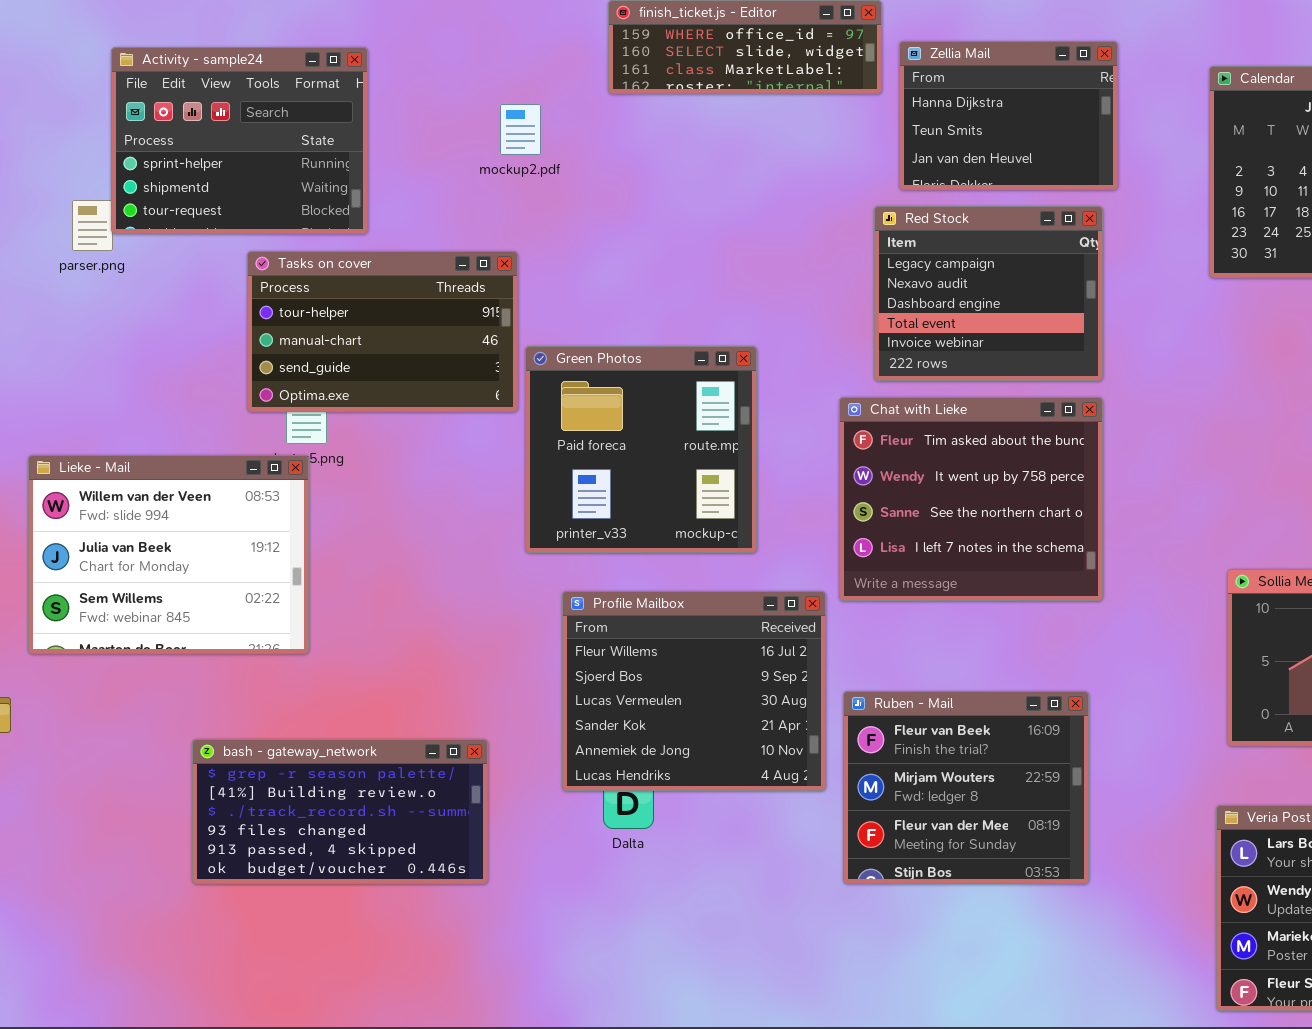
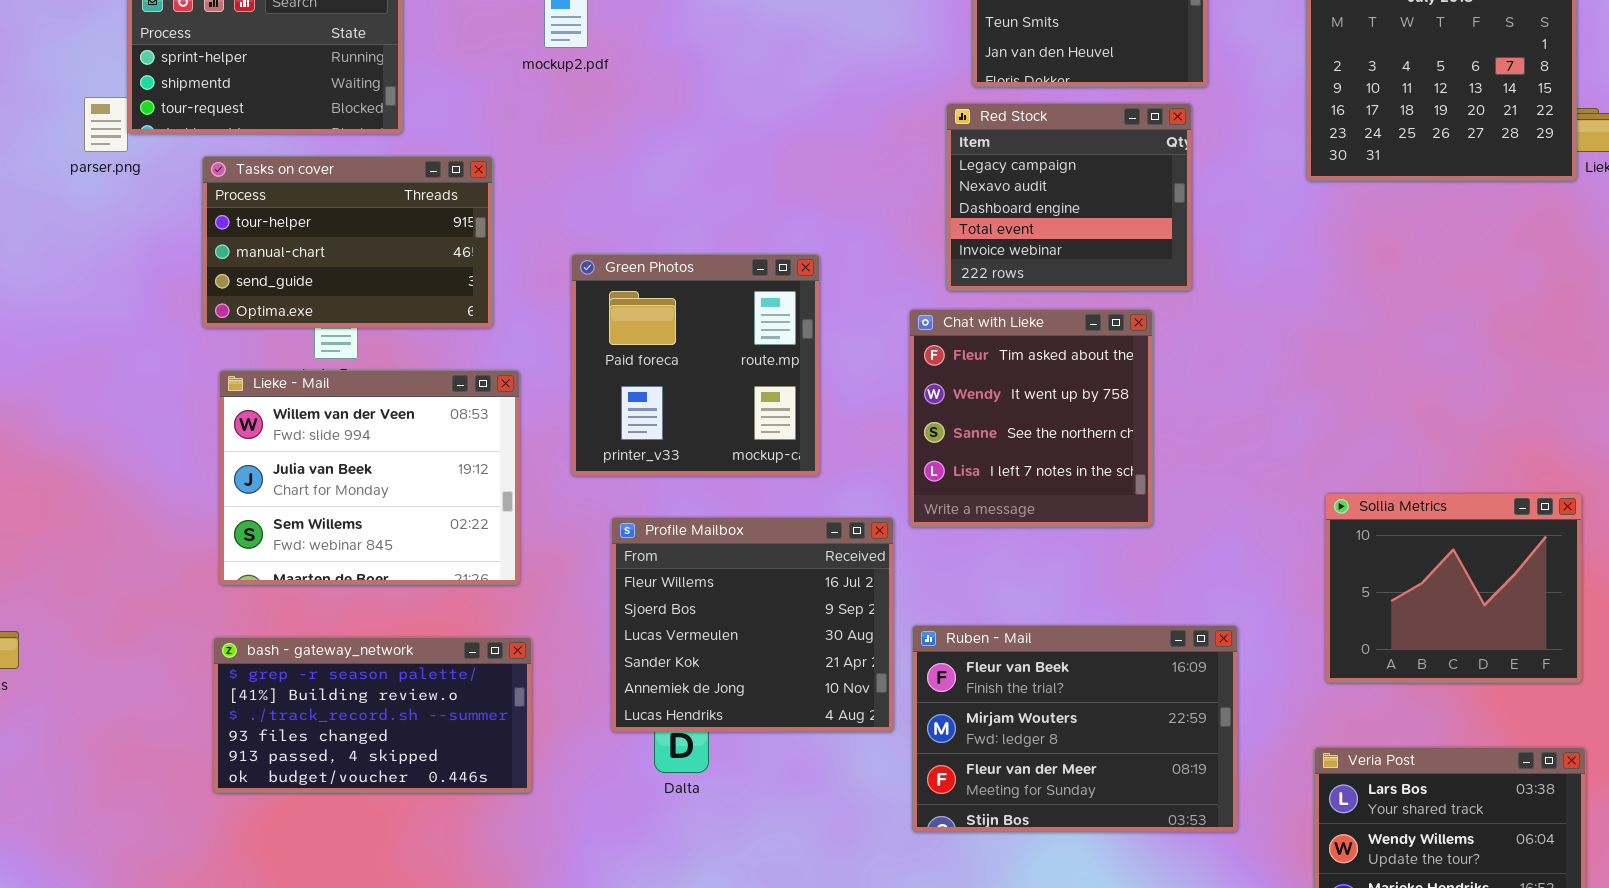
Tasks on cover: [247,251,518,412] -> [202,156,493,328], moved
Chat with Lieke: [839,397,1103,601] -> [909,309,1153,527], resized
Lieke - Mail: [28,455,309,654] -> [219,370,520,585], moved
Ruben - Mail: [843,691,1089,884] -> [912,625,1238,832], resized
bash - gateway_network: [192,739,488,884] -> [213,637,532,793], moved

